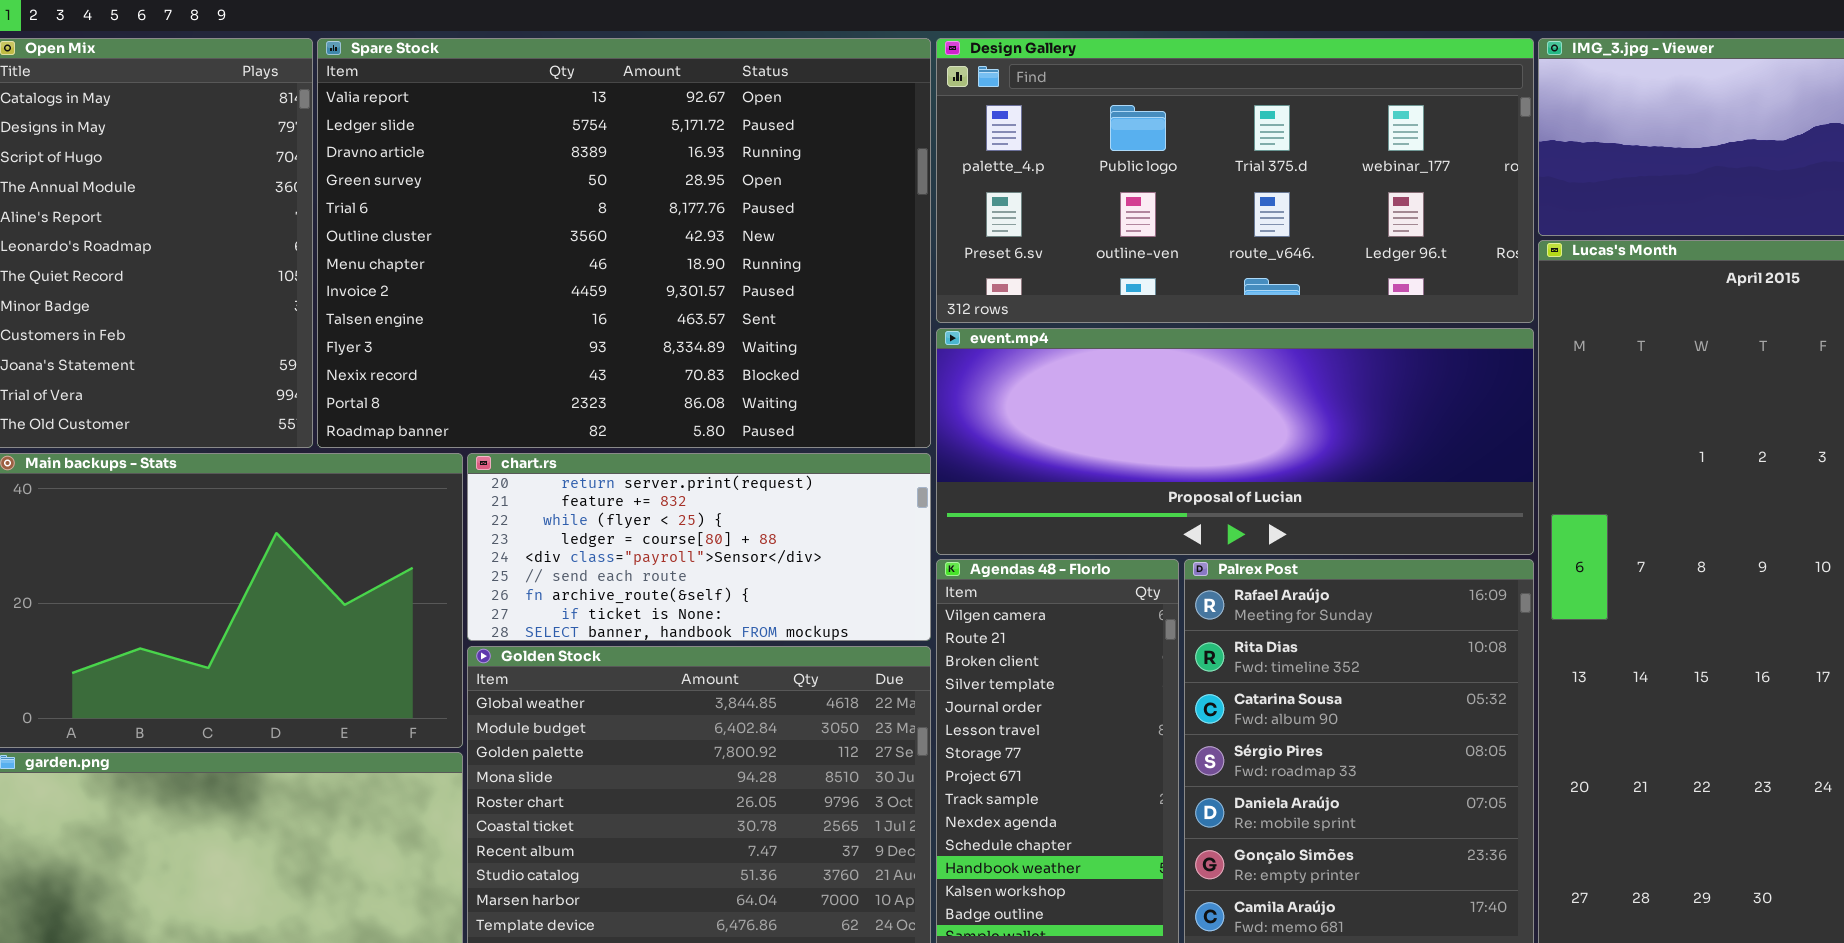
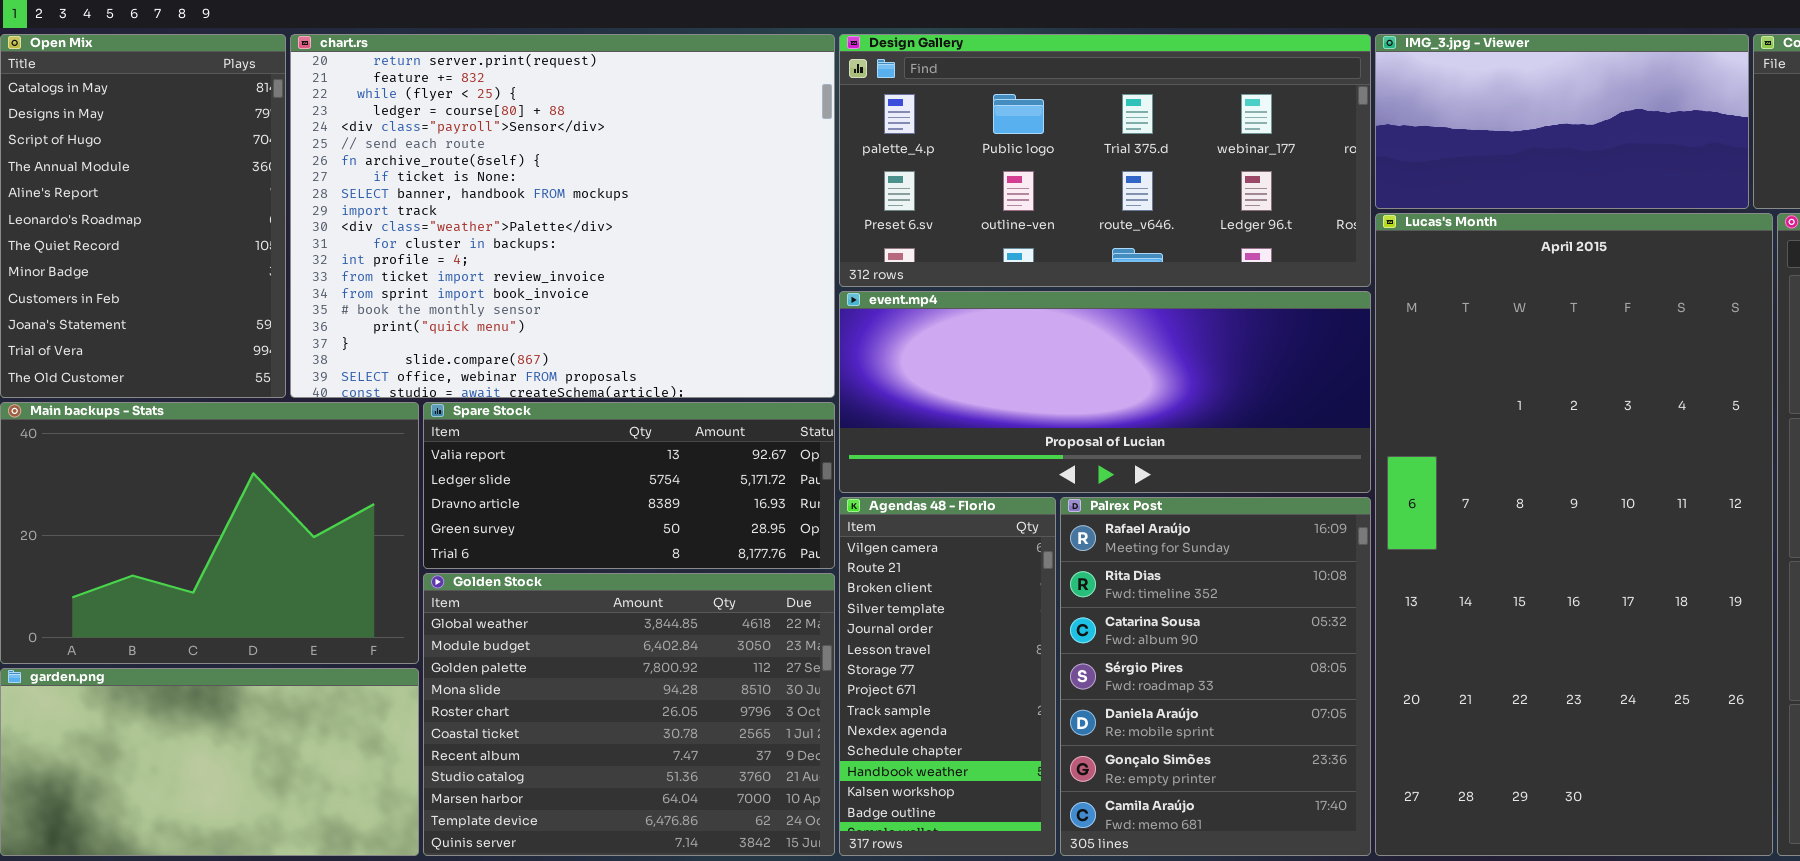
Spare Stock: [317,38,931,448] -> [423,402,835,569], moved, resized
chart.rs: [467,453,931,641] -> [290,34,835,398], moved, resized

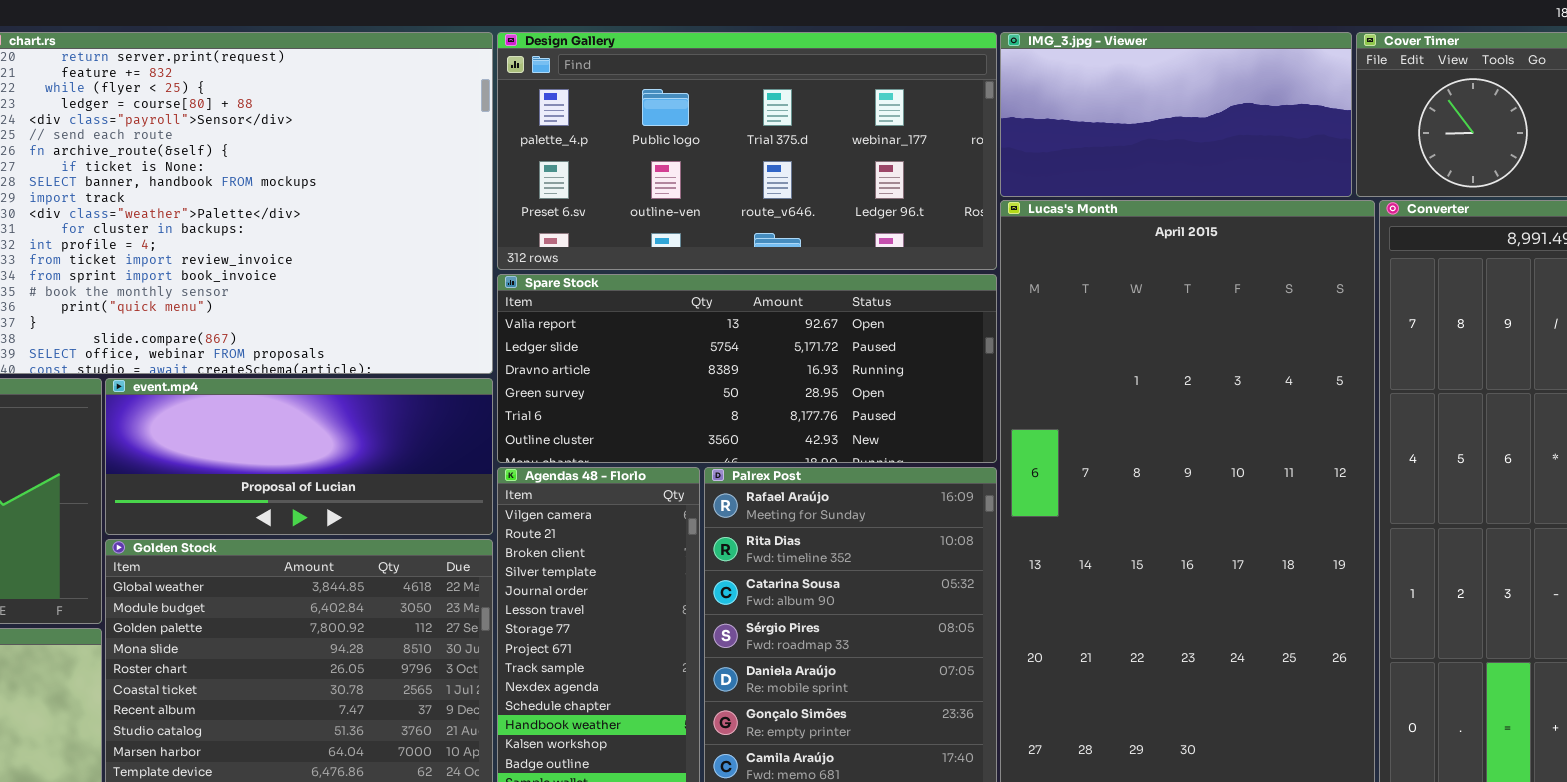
event.mp4: [839,291,1371,493] -> [105,378,493,535], moved, resized
Spare Stock: [423,402,835,569] -> [497,274,997,463], moved, resized

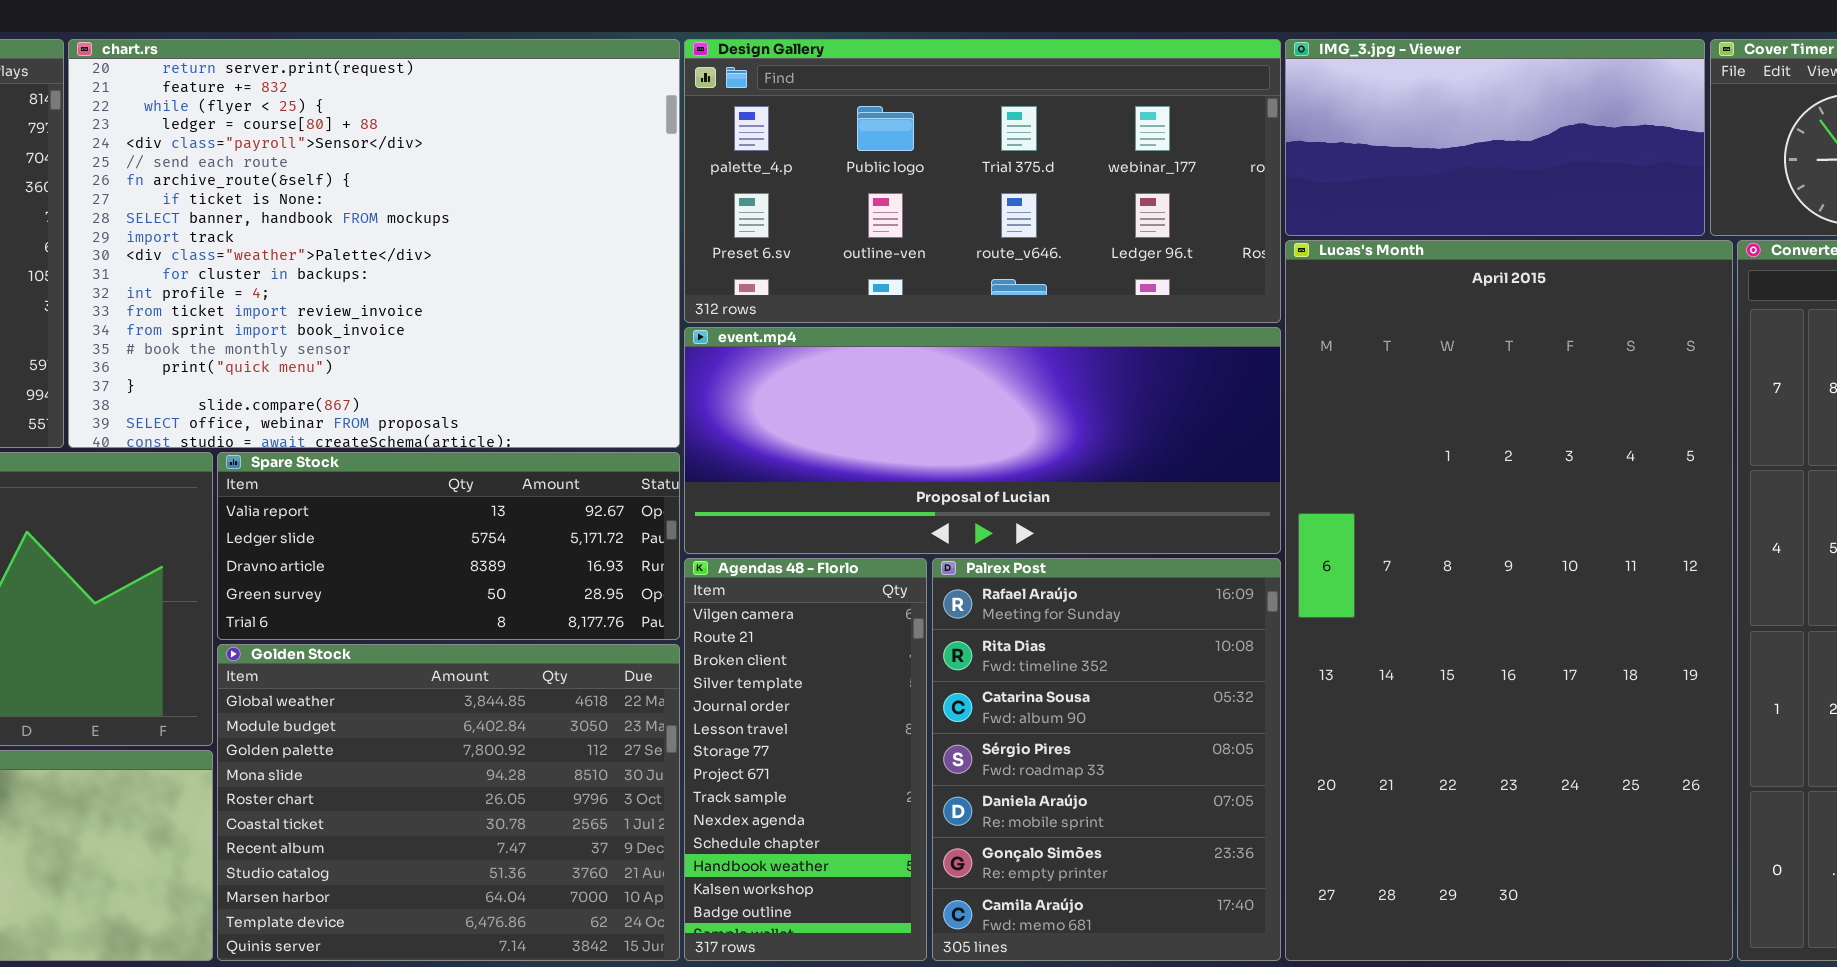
Spare Stock: [497,274,997,463] -> [217,452,680,640], moved, resized
event.mp4: [105,378,493,535] -> [684,327,1281,554], moved, resized

